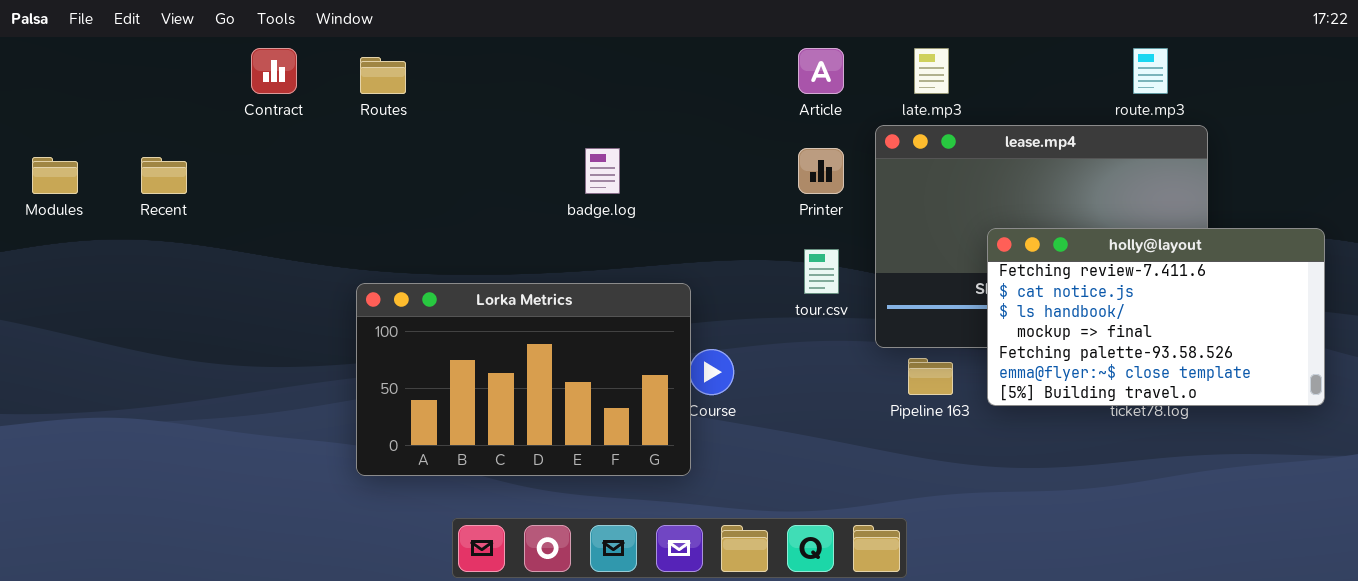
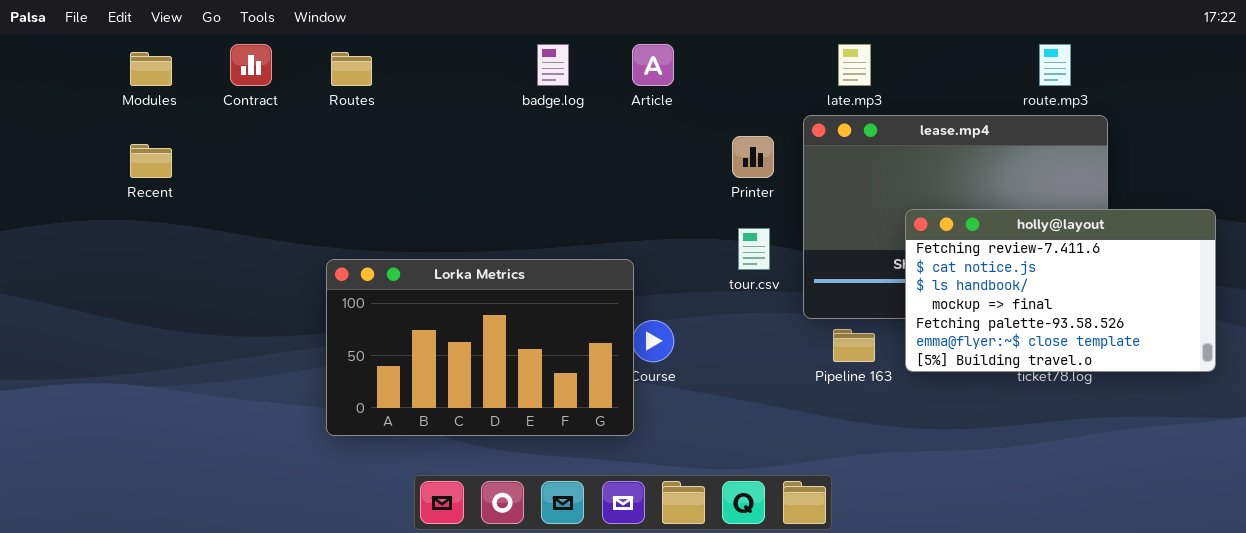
Article: [798,48,844,94] -> [632,44,674,86], moved
badge.log: [585,148,620,194] -> [537,44,569,86], moved
Modules: [32,157,78,194] -> [130,52,172,86], moved

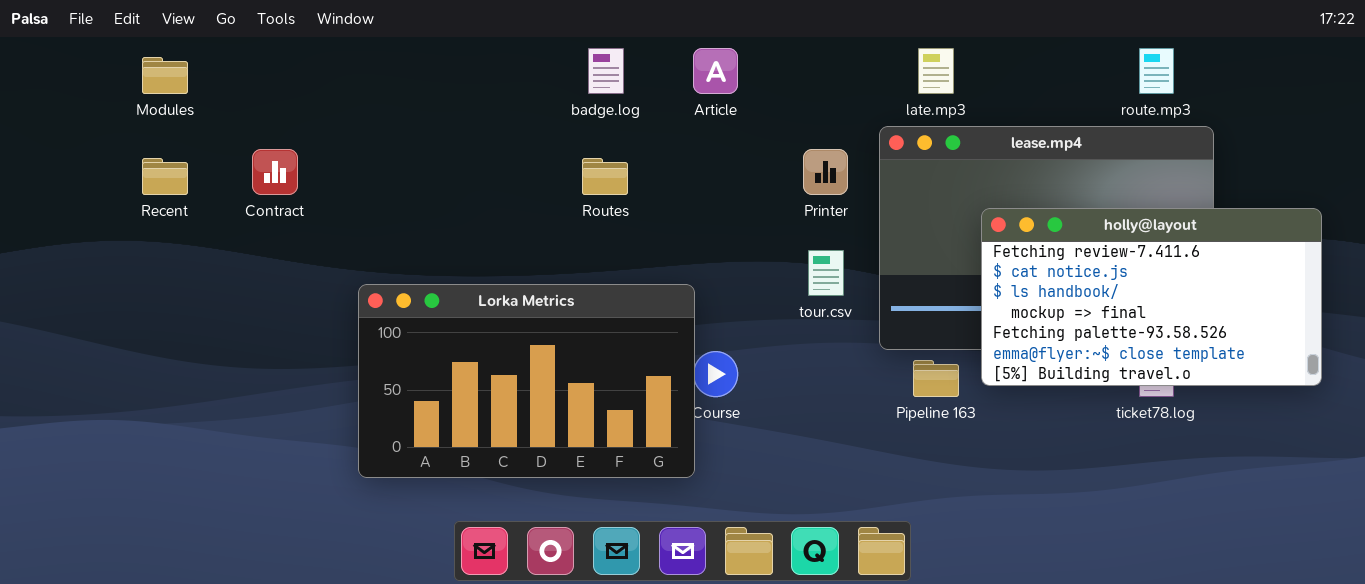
Contract: [230,44,272,86] -> [252,149,298,195], moved
Routes: [331,52,372,86] -> [582,158,628,195], moved
holly@layout: [905,209,1216,372] -> [981,208,1322,386], moved

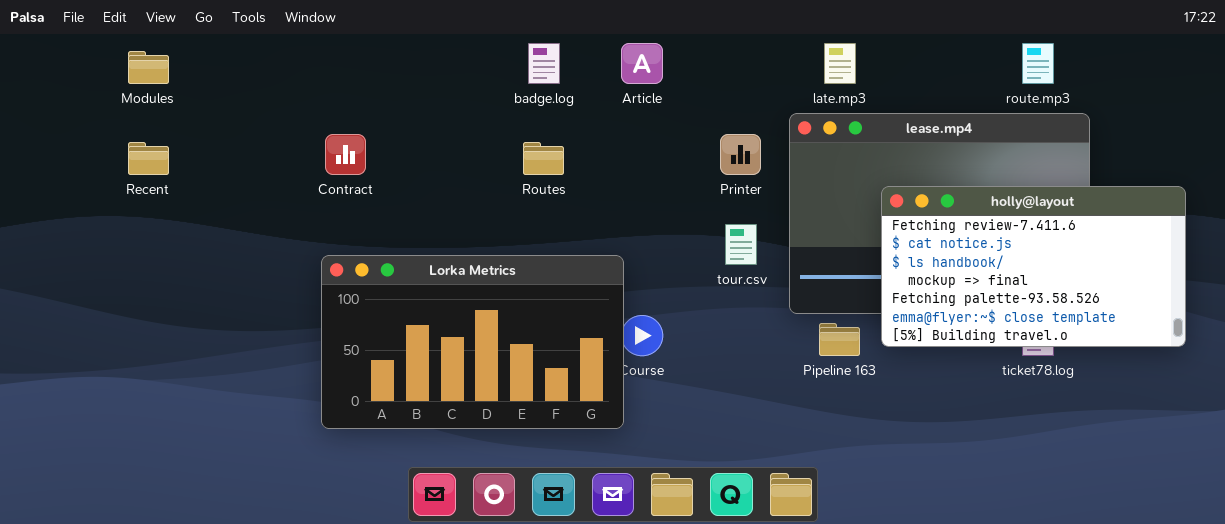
Contract: [252,149,298,195] -> [325,134,366,175], moved

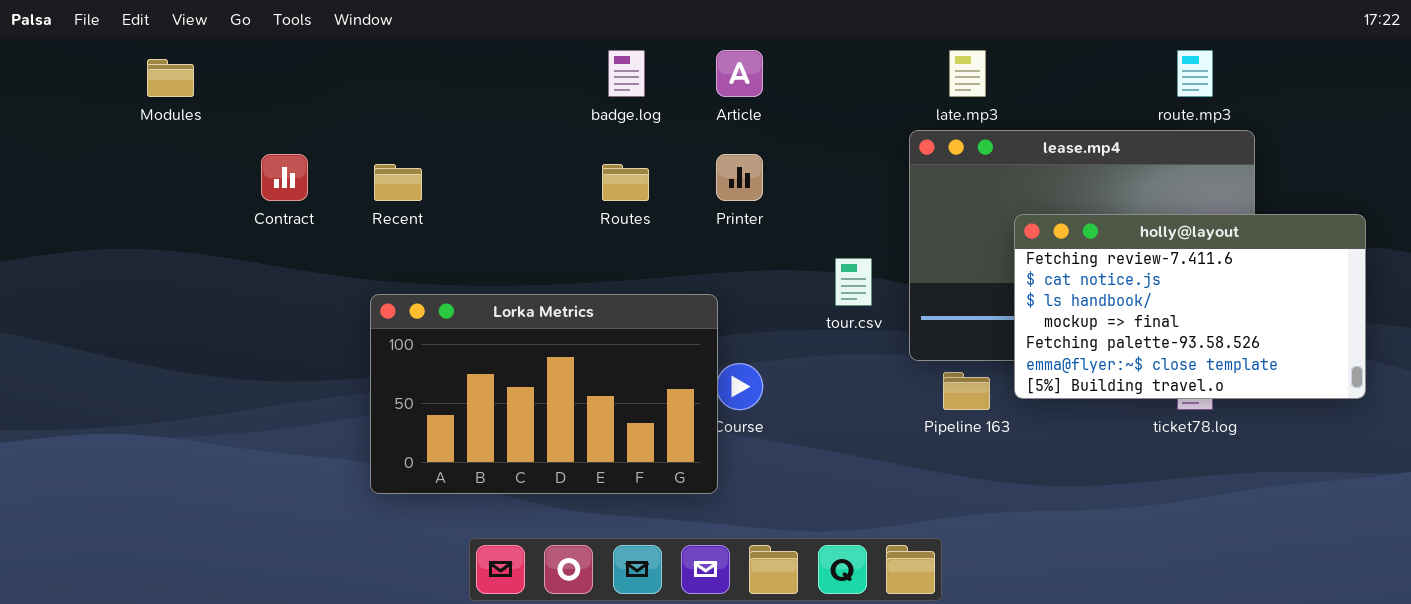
Contract: [325,134,366,175] -> [261,154,308,201], moved
Printer: [720,134,761,175] -> [716,154,763,201], moved
Recent: [128,142,169,175] -> [374,164,422,201], moved

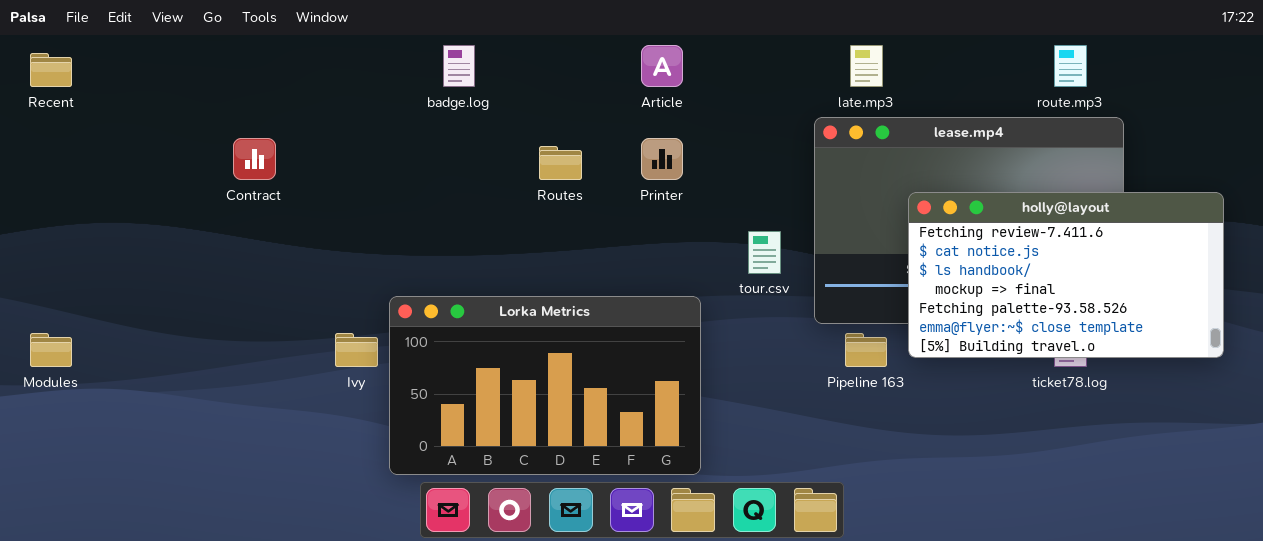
badge.log: [608,50,645,97] -> [443,45,475,87], moved
Modules: [147,59,194,97] -> [30,333,72,367], moved
Recent: [374,164,422,201] -> [30,53,72,87], moved
Lorka Metrics: [370,294,718,494] -> [389,296,701,475], moved

